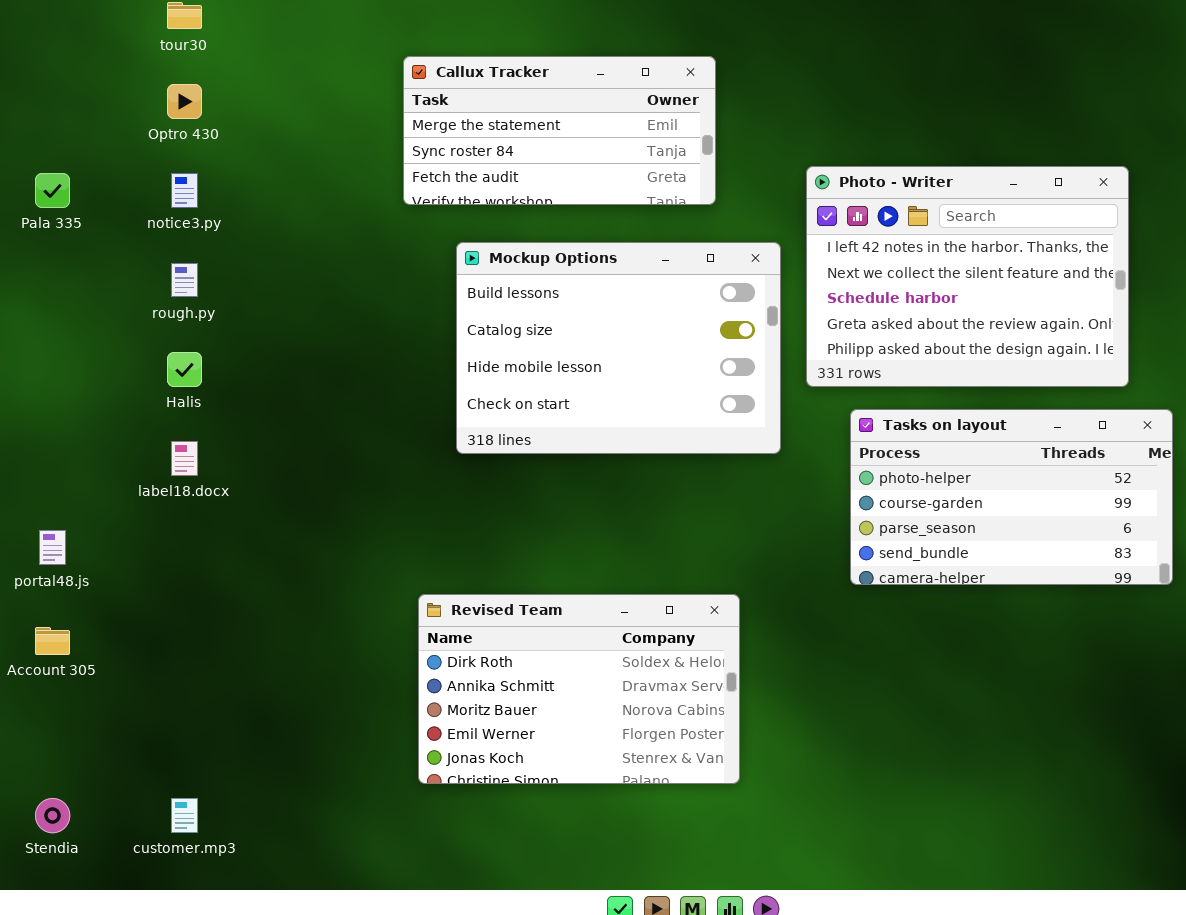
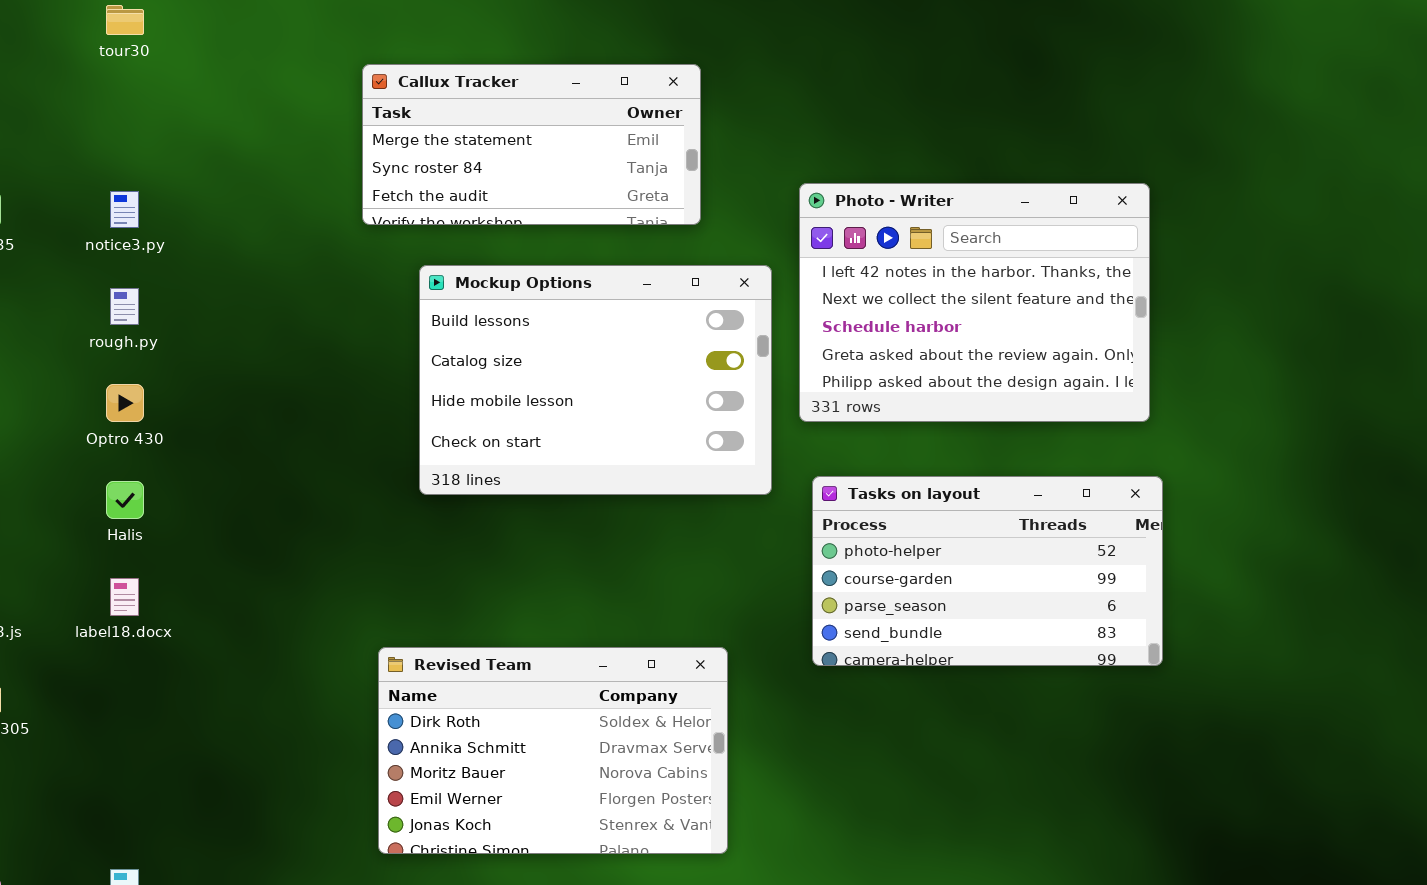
Optro 430: [167,84,202,119] -> [106,384,144,422], moved
Halis: [167,352,202,387] -> [106,481,144,519], moved
Tasks on layout: [850,409,1173,585] -> [812,476,1163,666], moved
label18.docx: [171,441,198,476] -> [110,578,139,616], moved

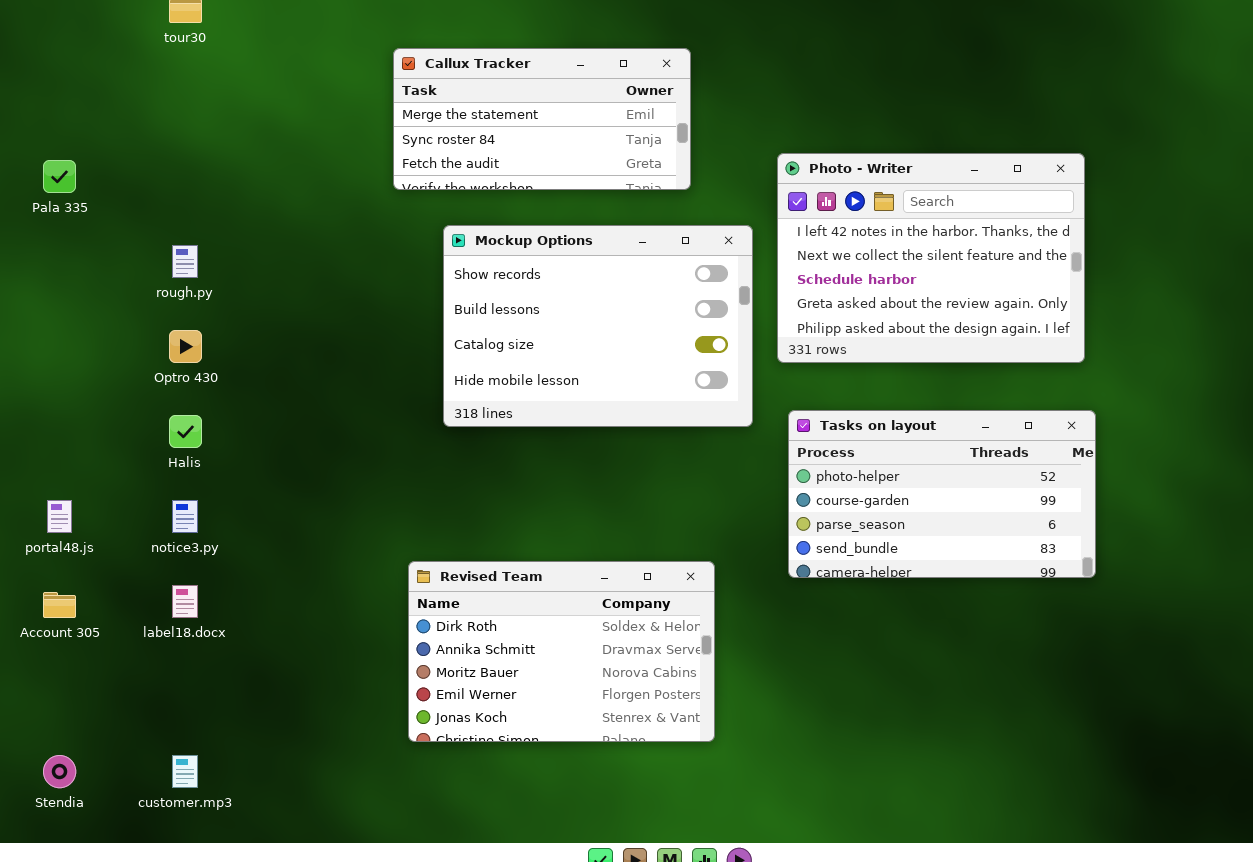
notice3.py: [110,191,139,228] -> [172,500,198,533], moved
Mockup Options: [419,265,772,495] -> [443,225,753,427], scrolled up 1 row
label18.docx: [110,578,139,616] -> [172,585,198,618], moved

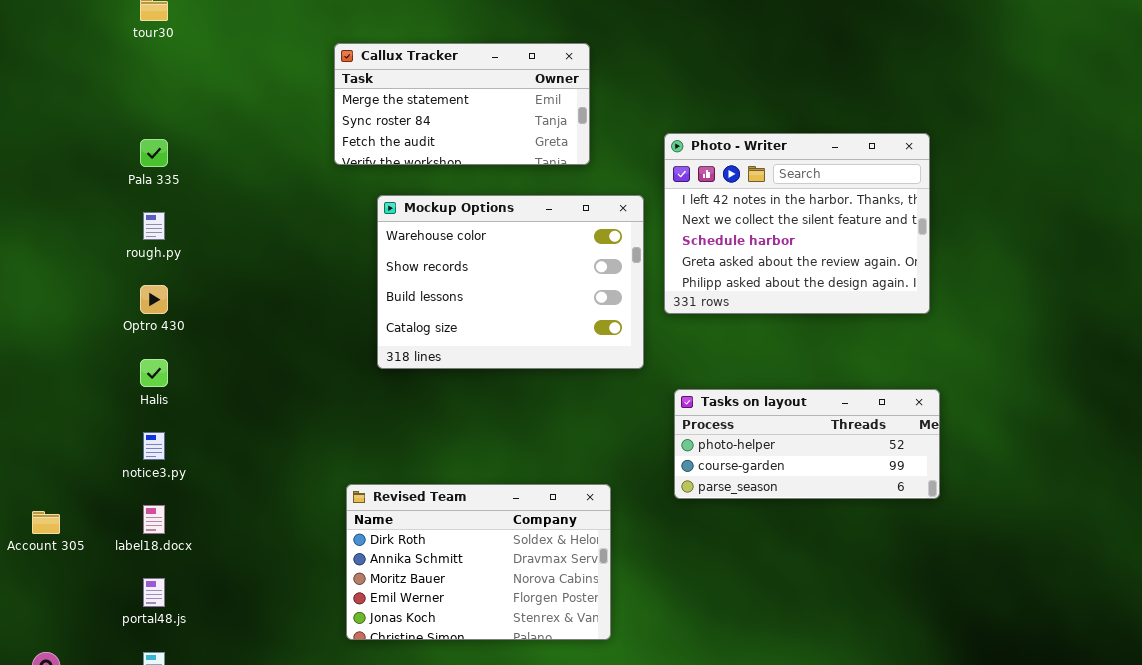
Pala 335: [43,160,76,193] -> [140,139,168,167], moved
Mockup Options: [443,225,753,427] -> [377,195,644,369], scrolled up 1 row
Tasks on layout: [788,410,1096,578] -> [674,389,940,499], resized
portal48.js: [47,500,72,533] -> [143,578,165,607], moved

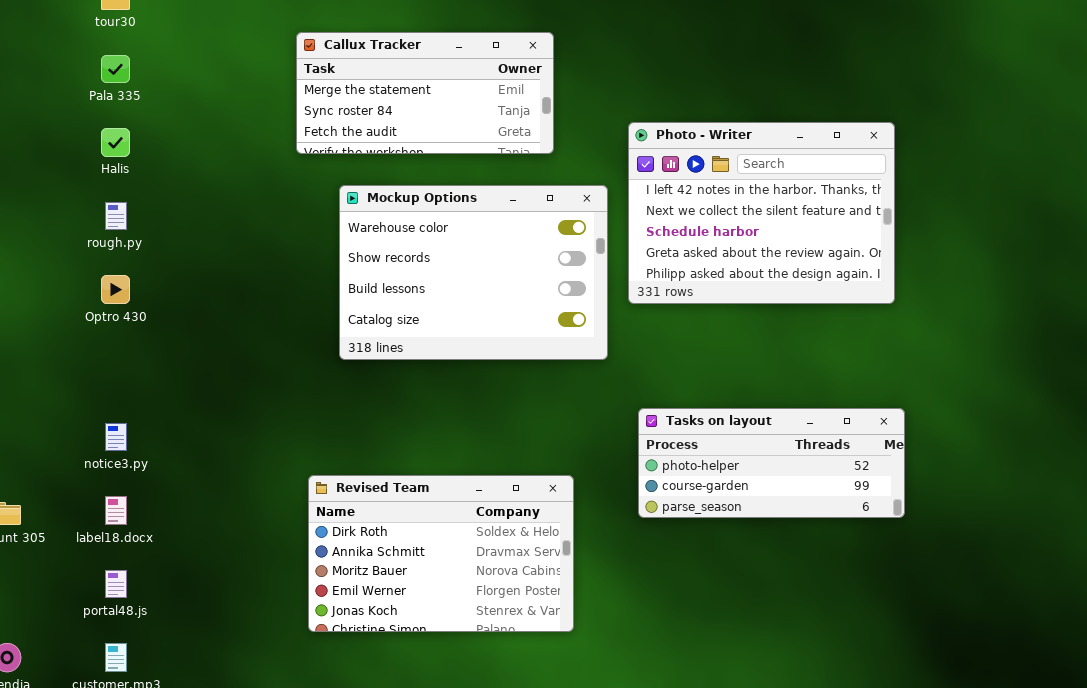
Pala 335: [140,139,168,167] -> [101,55,130,83], moved
Halis: [140,359,168,387] -> [101,128,130,157], moved
Tasks on layout: [674,389,940,499] -> [638,408,905,518], moved

